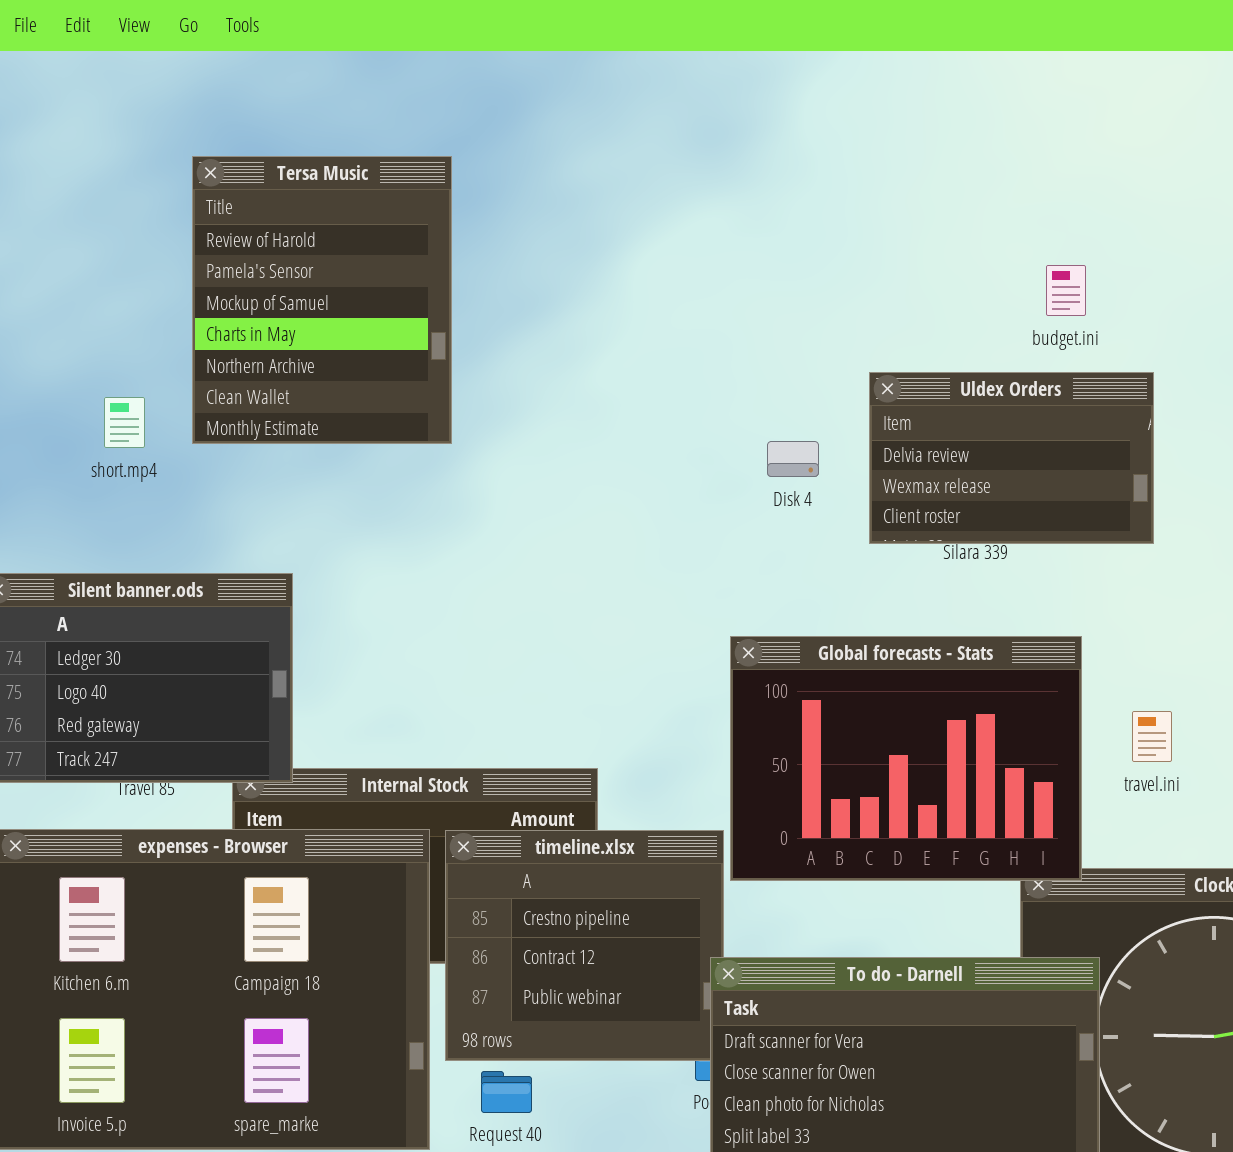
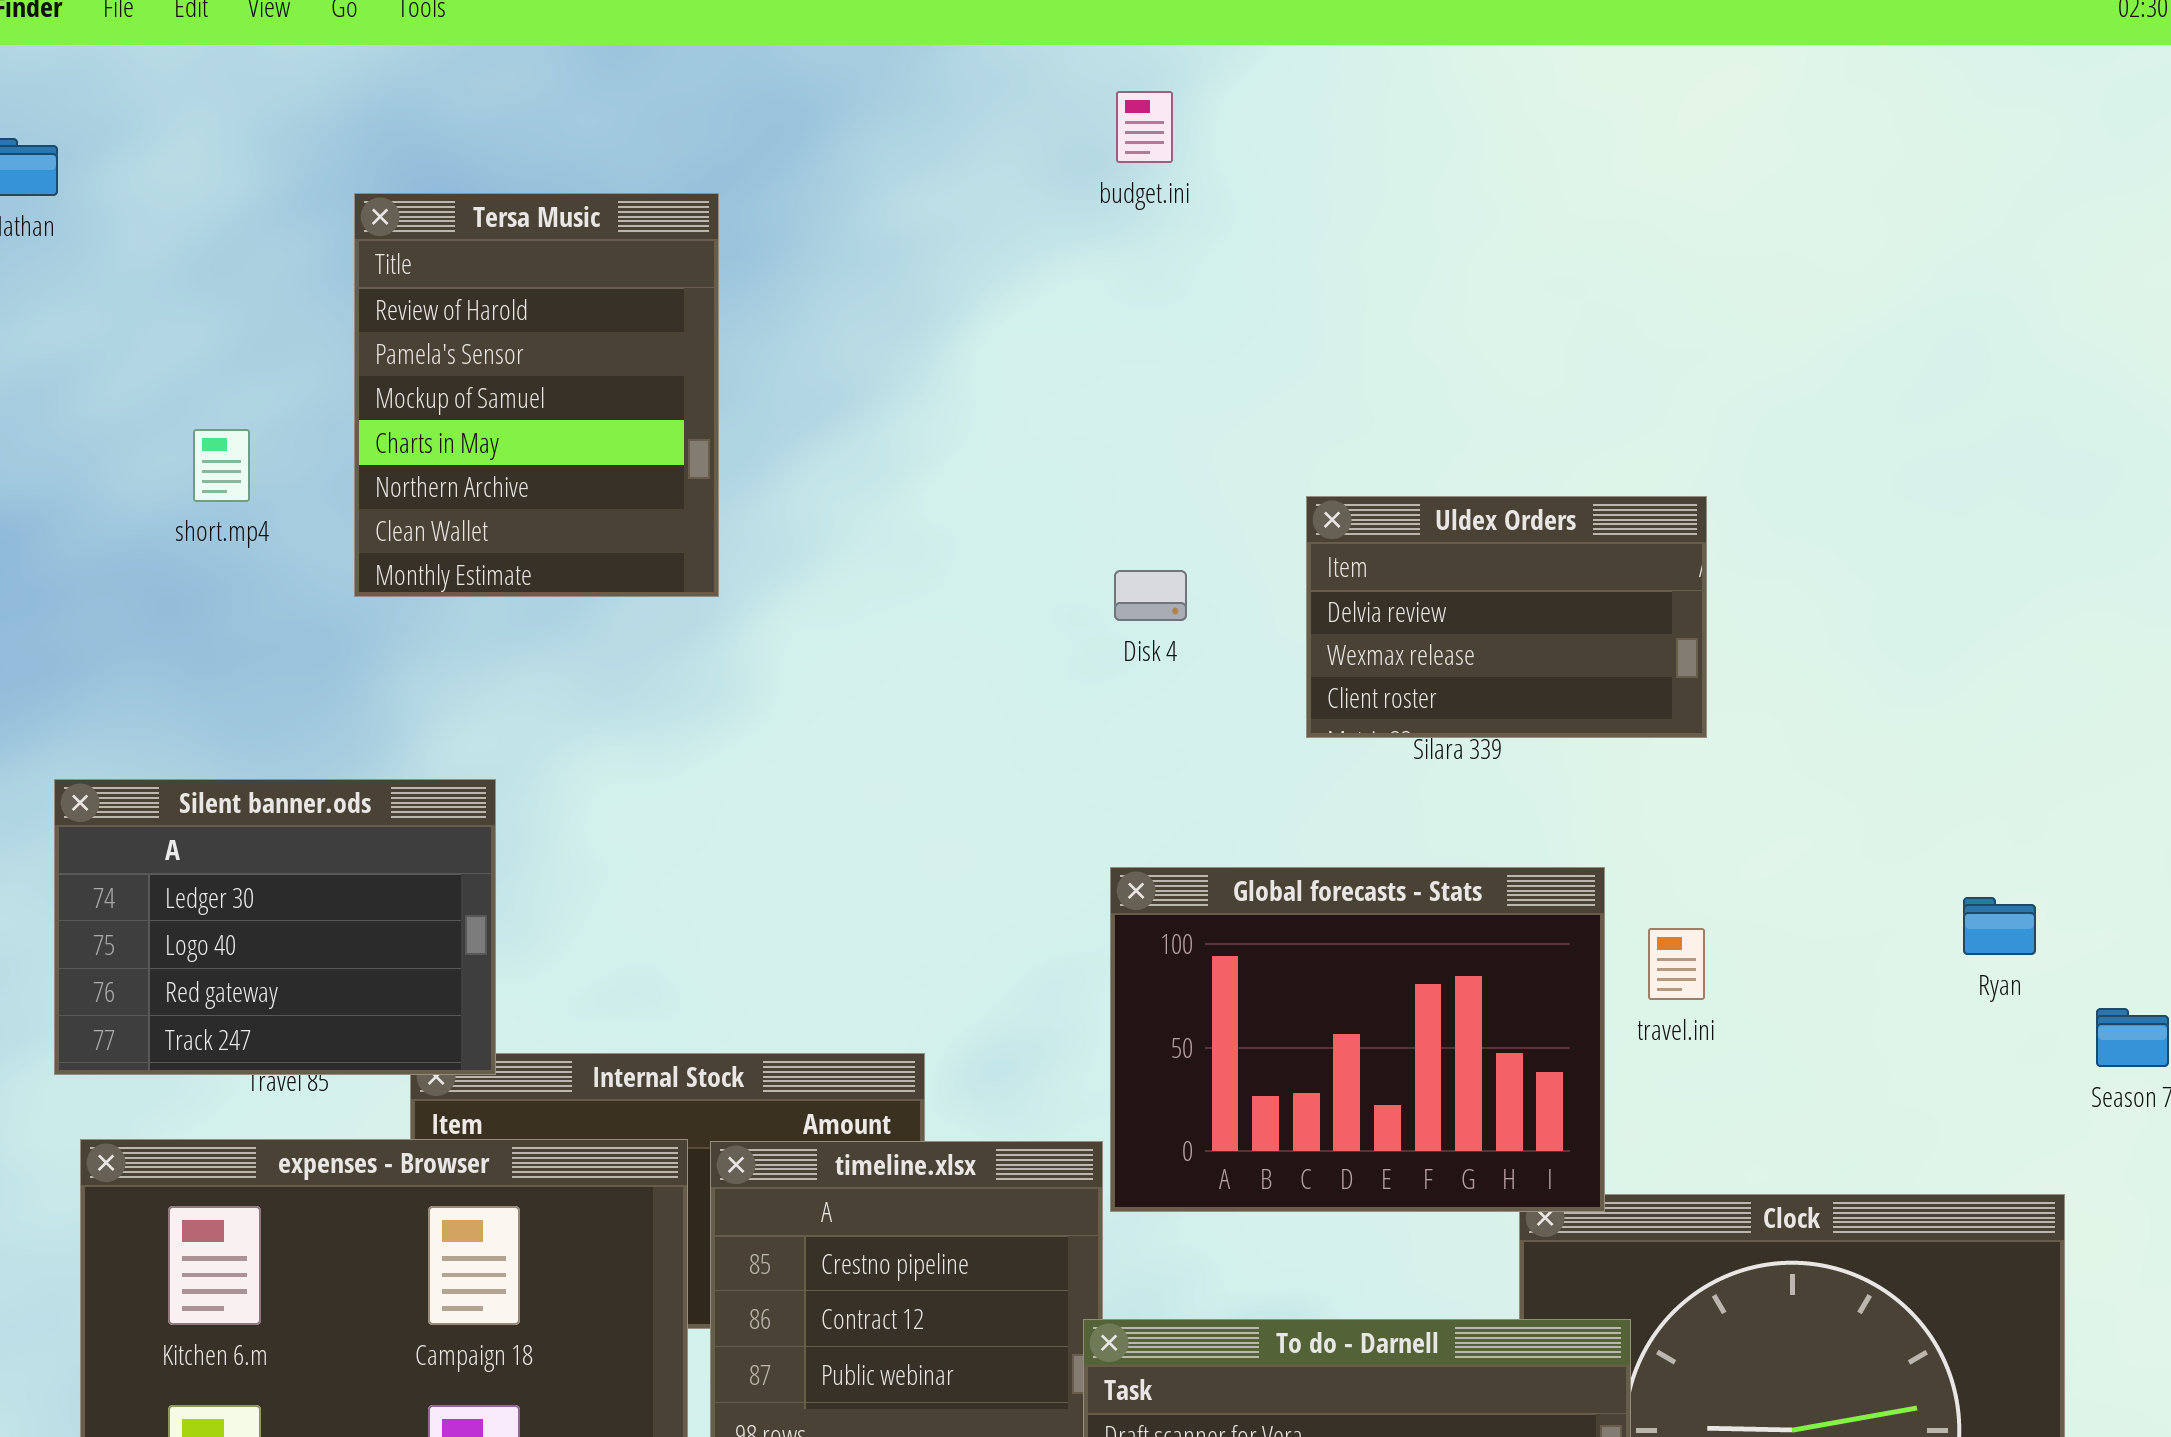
budget.ini: [1046,265,1086,316] -> [1116,91,1173,163], moved
short.mp4: [104,397,145,448] -> [193,429,250,502], moved
Disk 4: [767,441,819,477] -> [1114,570,1187,621], moved
travel.ini: [1132,711,1172,762] -> [1648,928,1705,1000], moved

